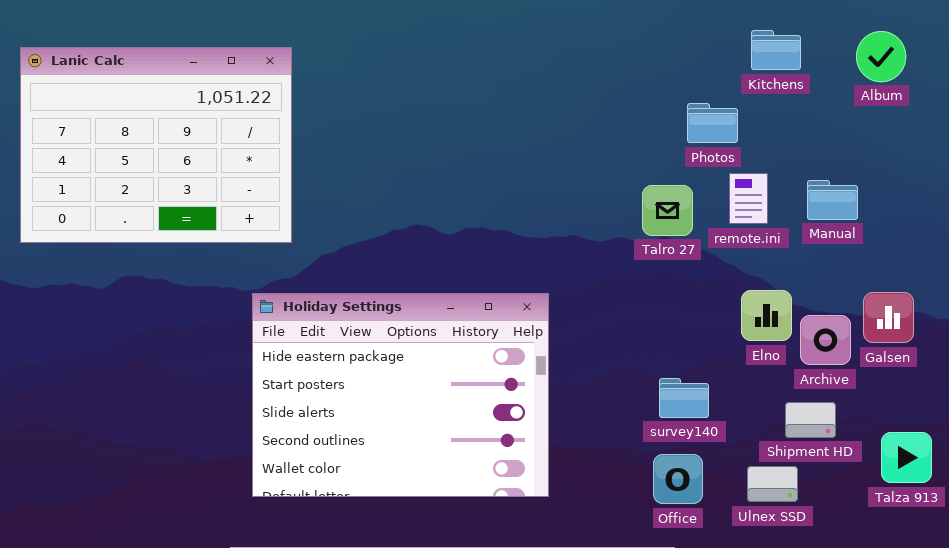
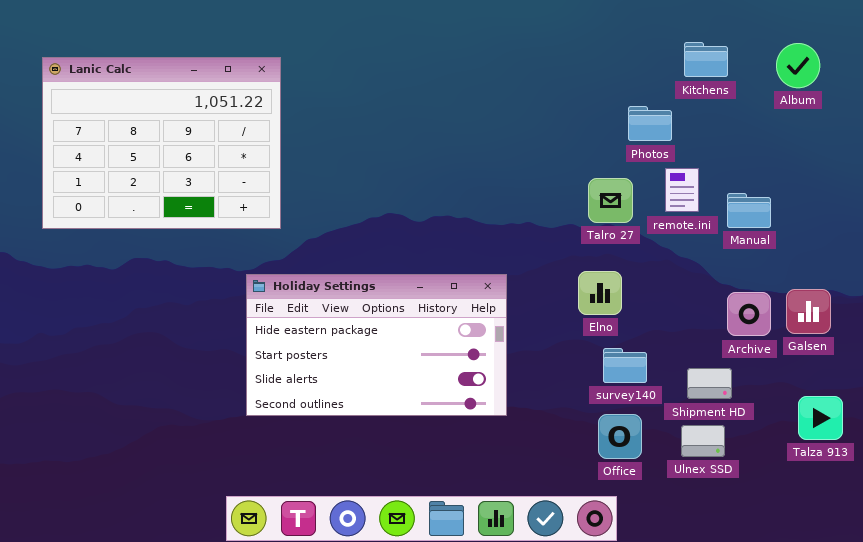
Manual: [807,180,858,220] -> [727,193,771,228], moved
Elno: [741,290,792,341] -> [578,271,622,315], moved
Galsen: [863,292,914,343] -> [786,289,831,334], moved
Holiday Settings: [252,293,549,497] -> [246,274,507,416], resized
Shipment HD: [785,402,836,438] -> [687,368,732,399], moved

